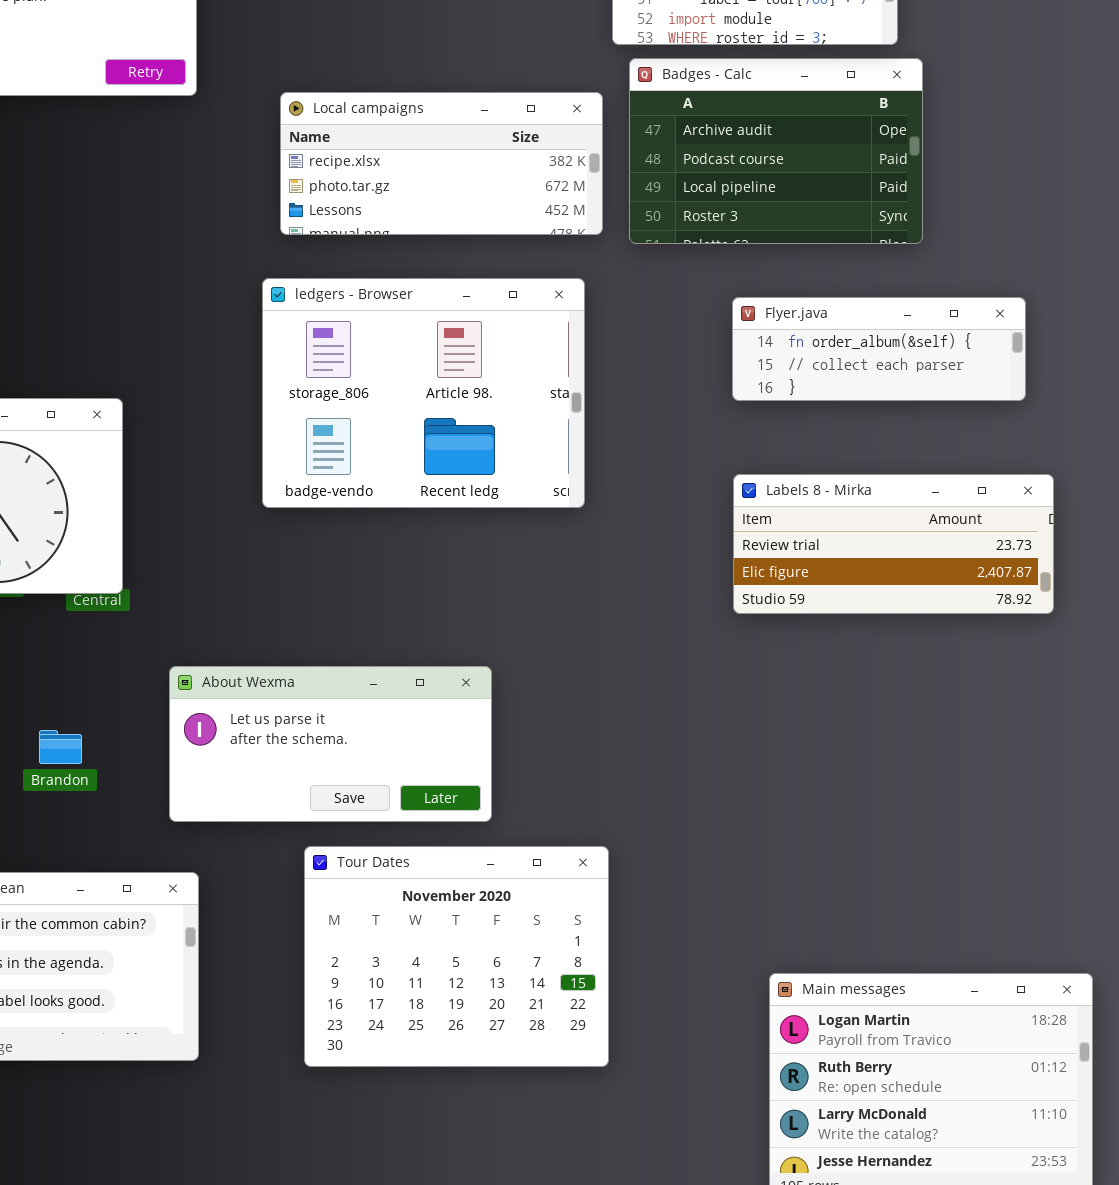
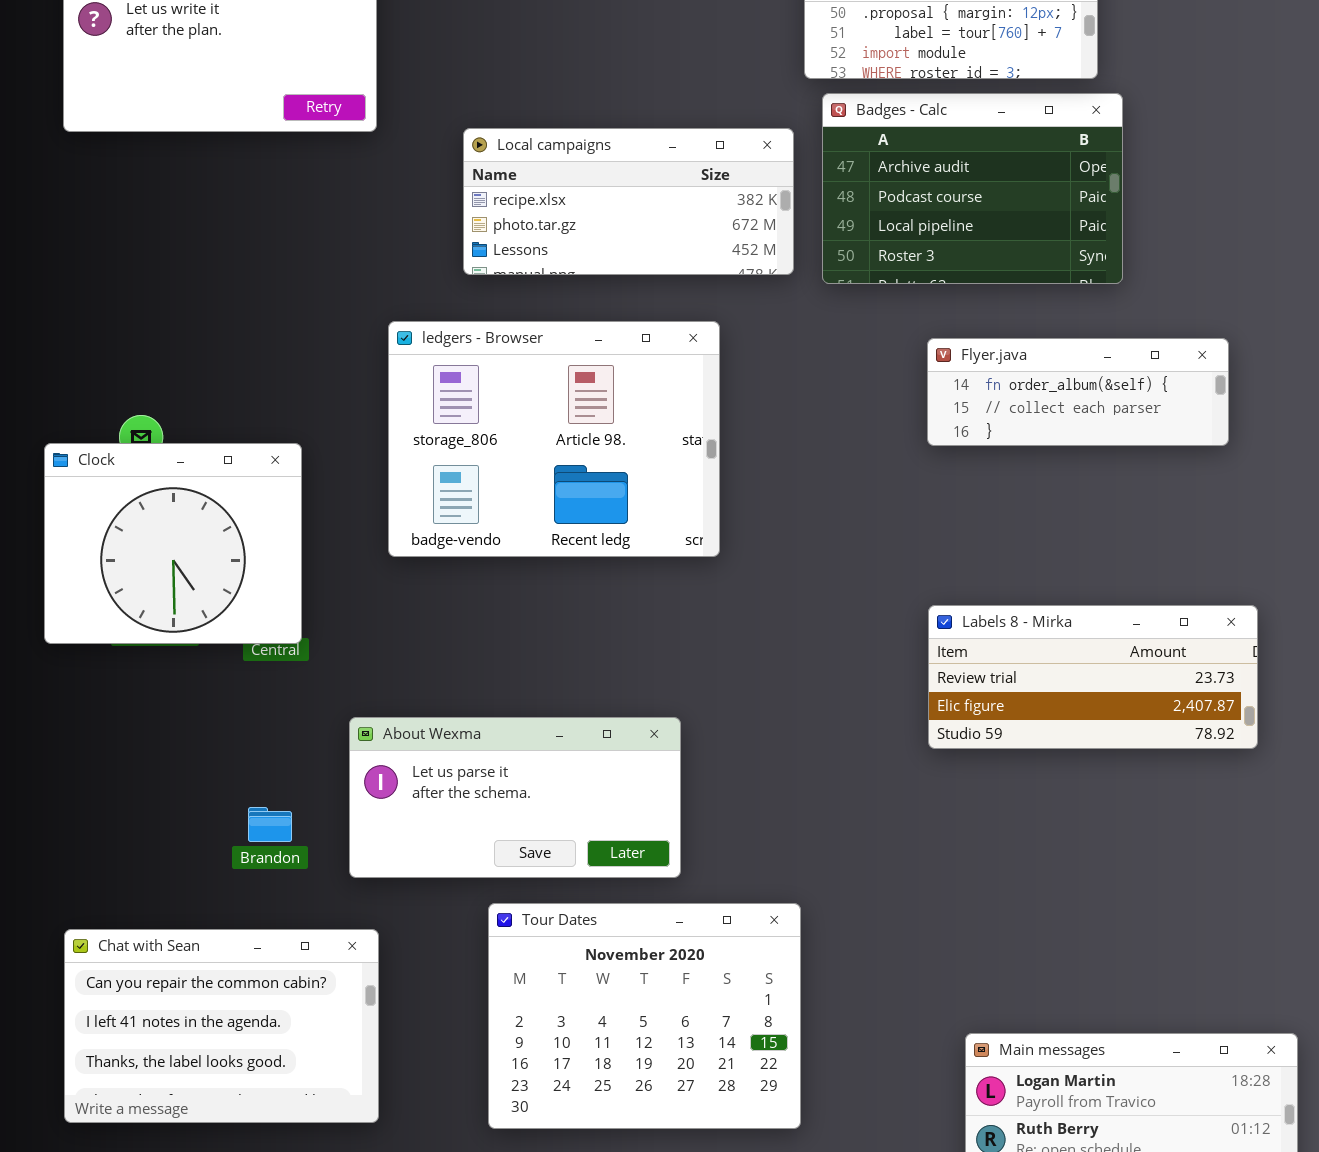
ledgers - Browser: [262,278,585,508] -> [388,321,720,557], moved
Labels 8 - Mirka: [733,474,1054,614] -> [928,605,1258,749], moved
Brandon: [39,730,82,764] -> [248,807,292,842], moved

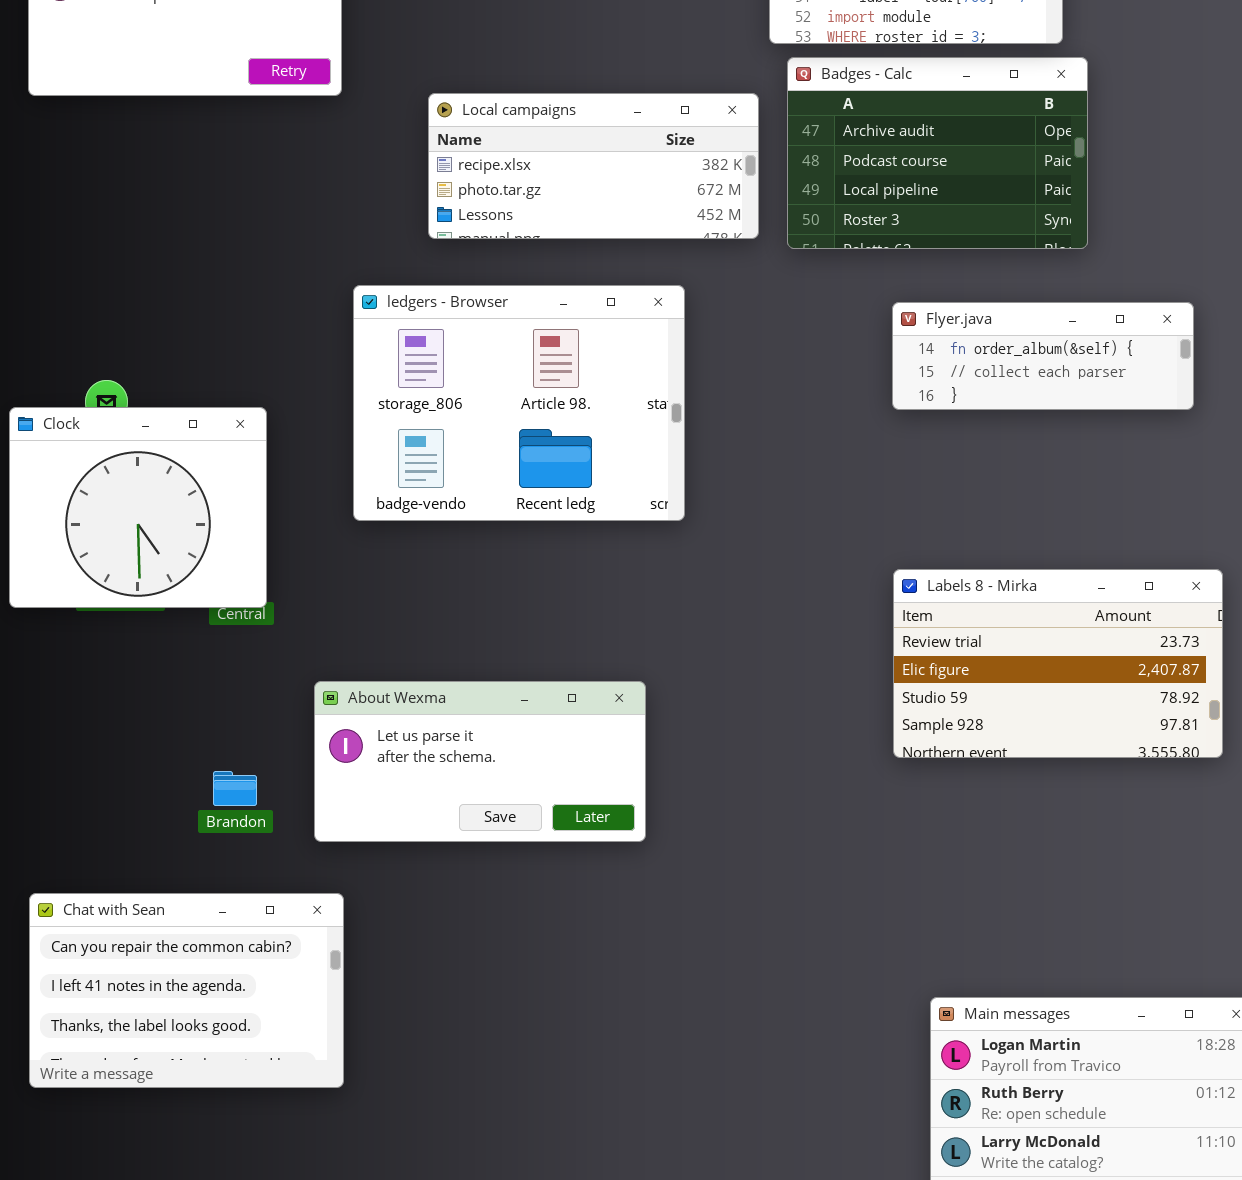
Labels 8 - Mirka: [928,605,1258,749] -> [893,569,1223,758], resized
Tour Dates: [488,903,801,1129] -> none, closed

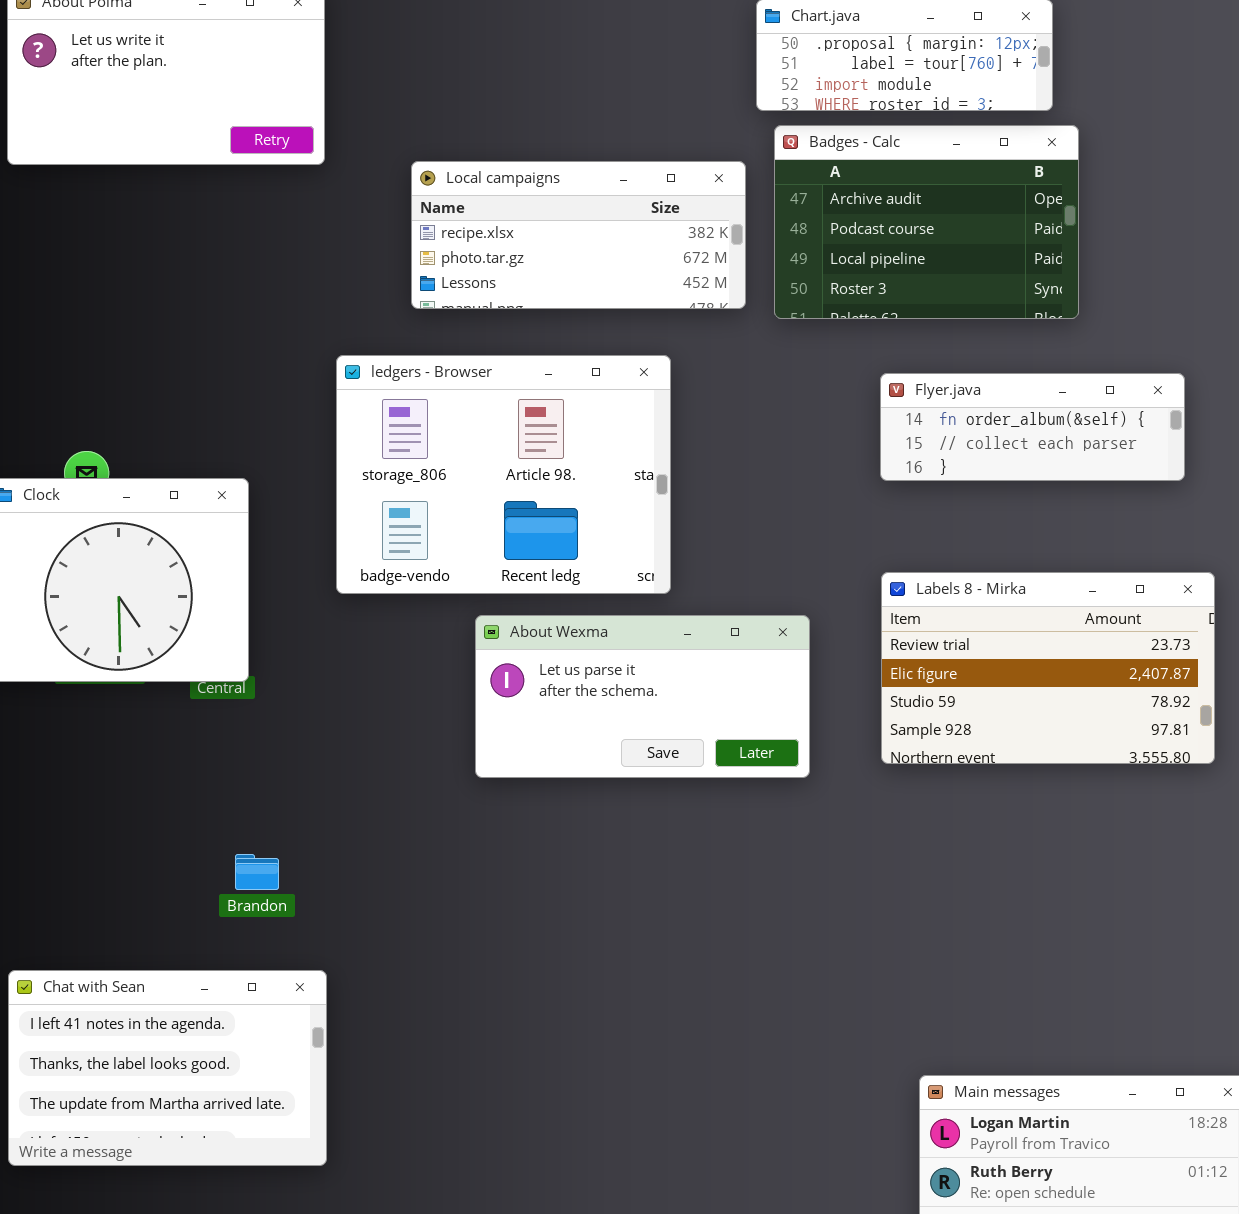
Labels 8 - Mirka: [893,569,1223,758] -> [881,572,1215,764], moved
About Wexma: [314,681,646,842] -> [475,615,810,778], moved
Brandon: [213,771,257,806] -> [235,854,279,890], moved
Chat with Sean: [29,893,344,1088] -> [8,970,327,1166], scrolled down 1 row

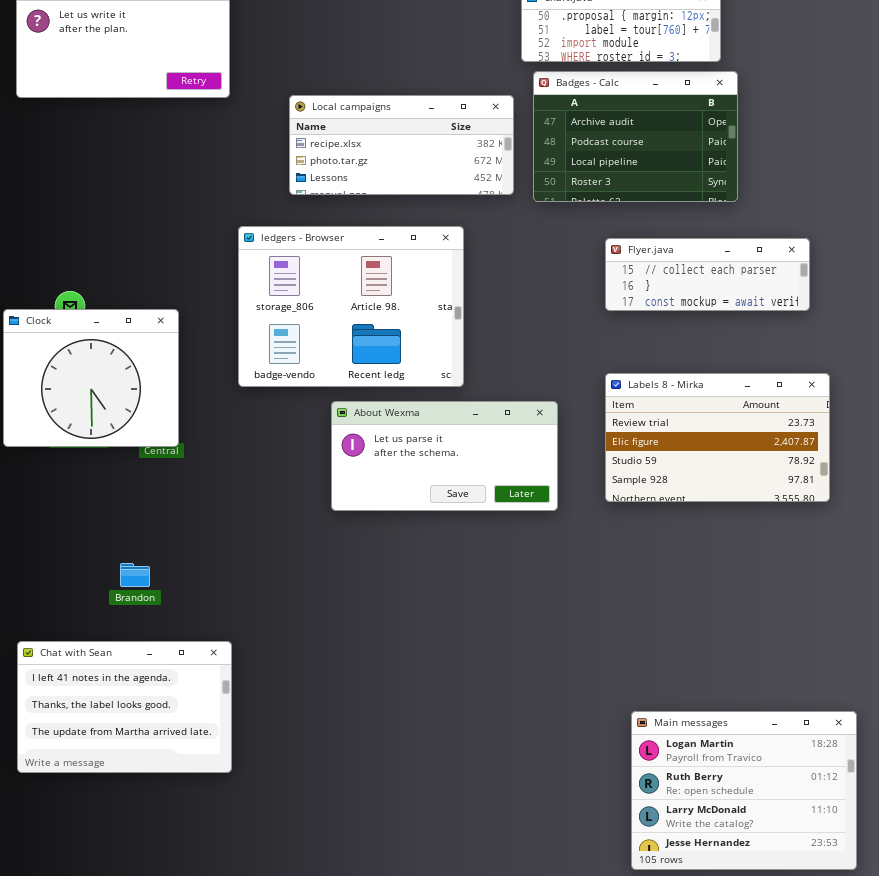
Flyer.java: [880,373,1185,481] -> [605,238,810,311], scrolled down 1 row
Brandon: [235,854,279,890] -> [120,563,150,587], moved

